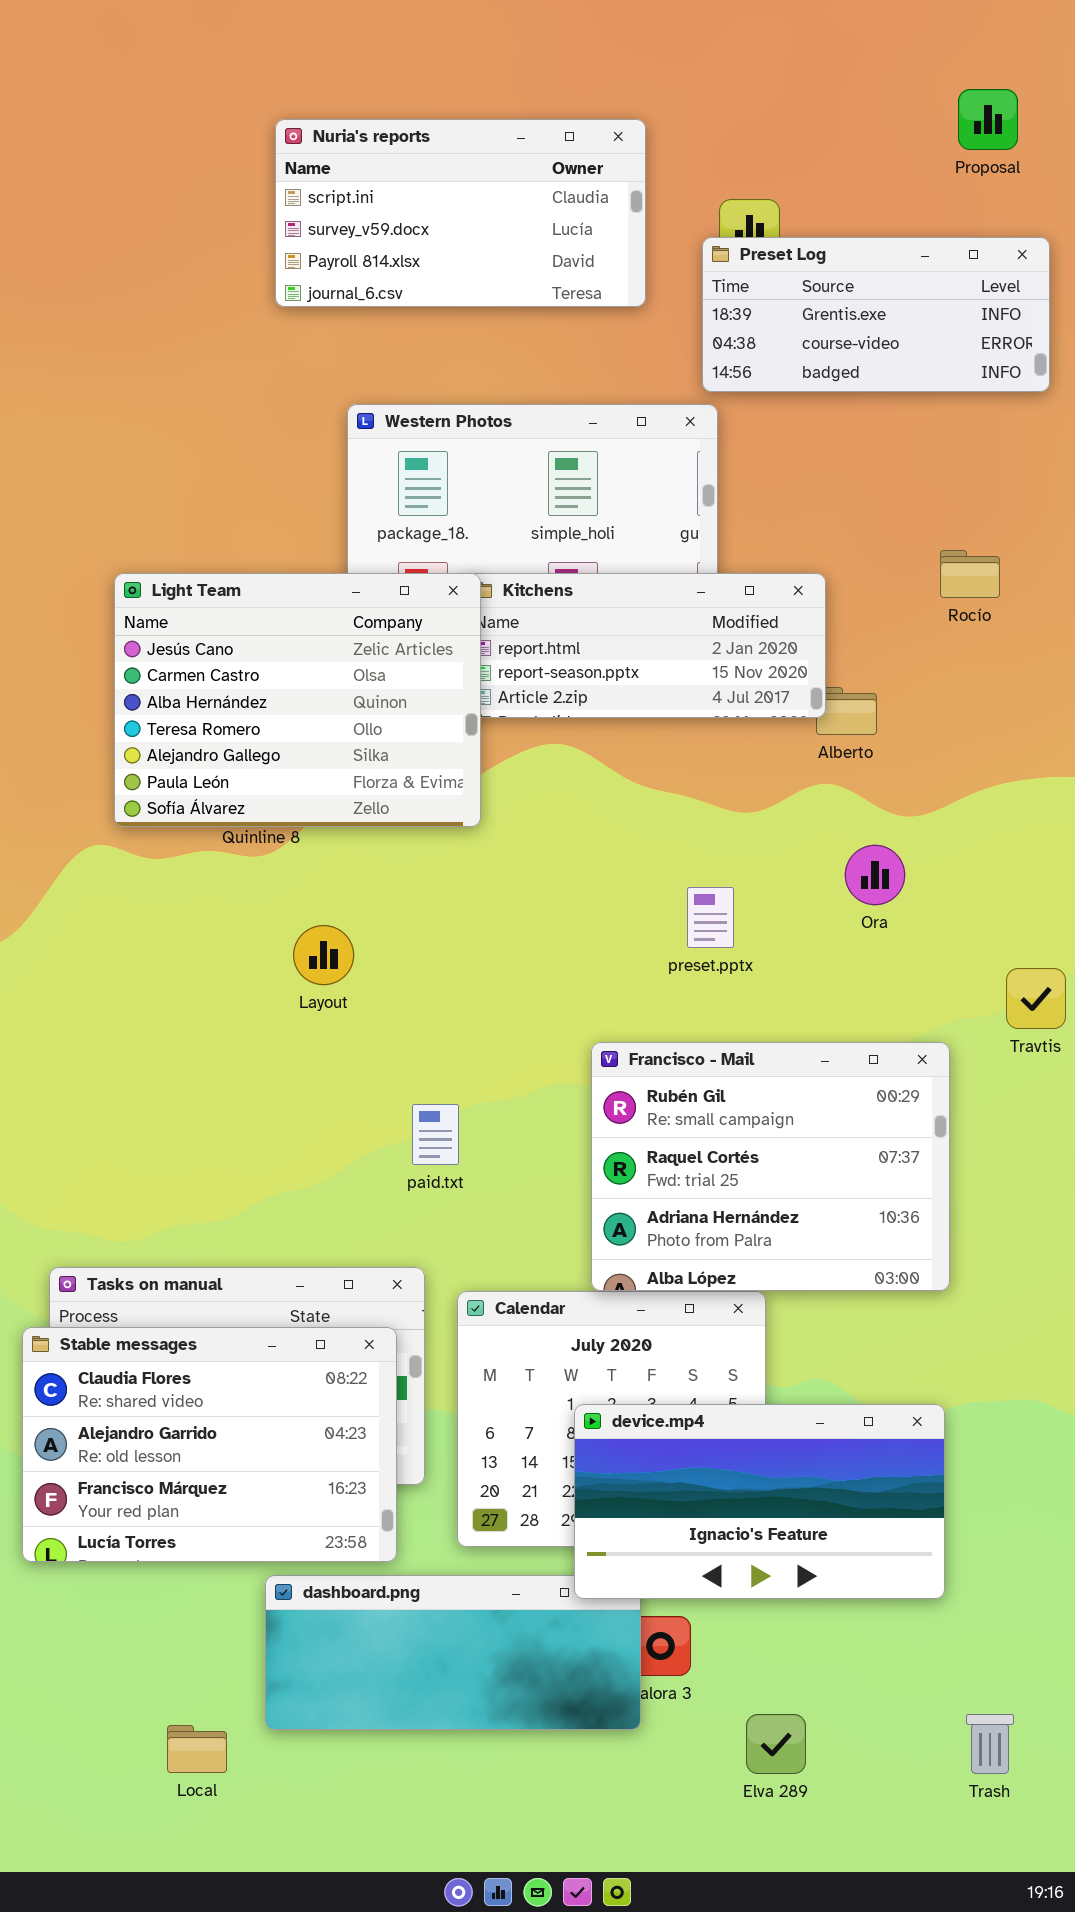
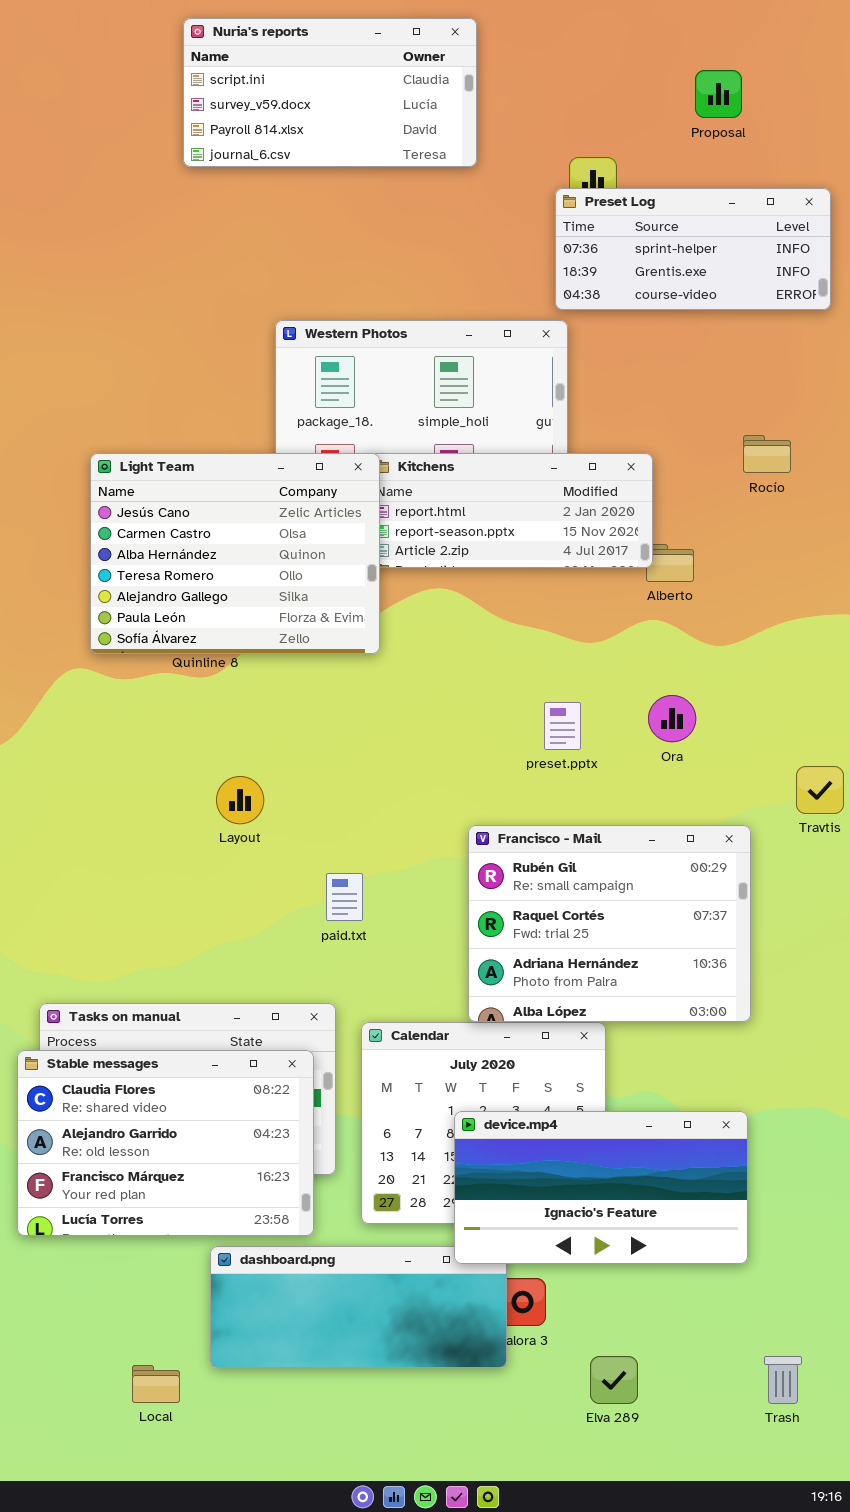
Proposal: [958,89,1018,150] -> [695,70,742,118], moved
Nuria's reports: [275,119,646,307] -> [183,18,477,167], moved
Preset Log: [702,237,1050,392] -> [555,188,831,310], scrolled up 1 row
Ora: [845,845,905,905] -> [648,695,696,742], moved
Layout: [293,925,354,985] -> [216,776,264,824], moved

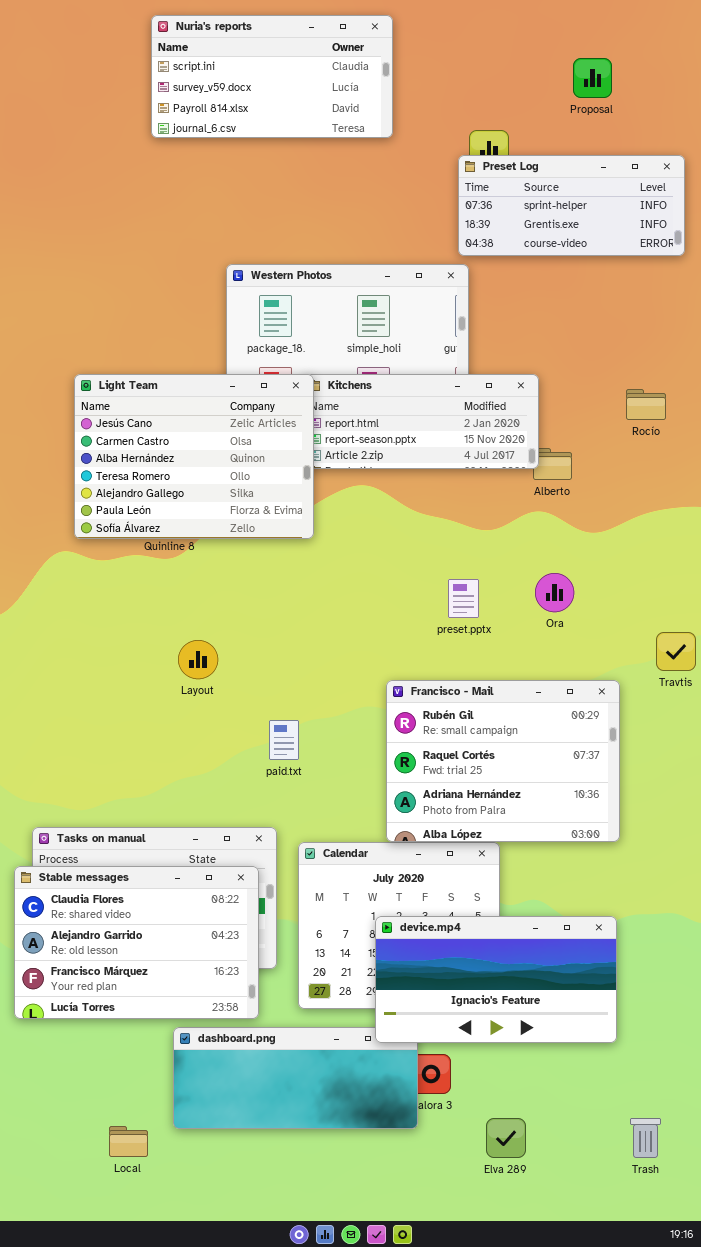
Rocío: [743,435,791,473] -> [626,389,666,420], moved

